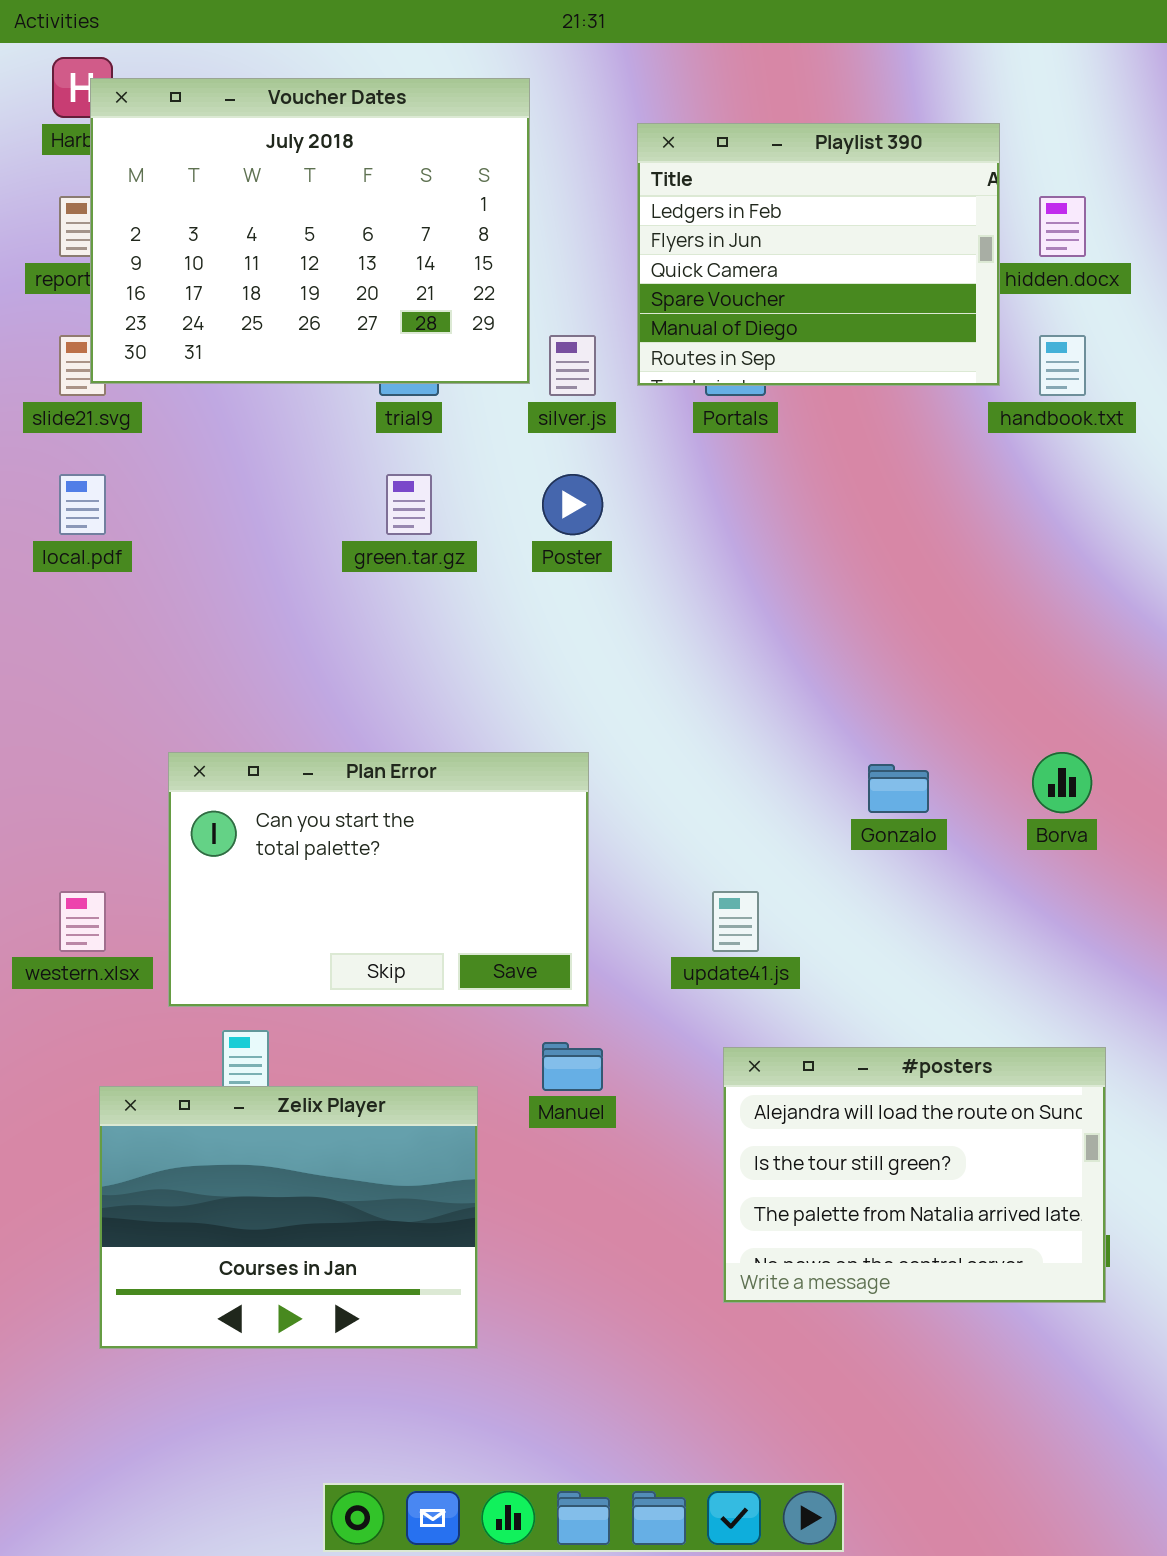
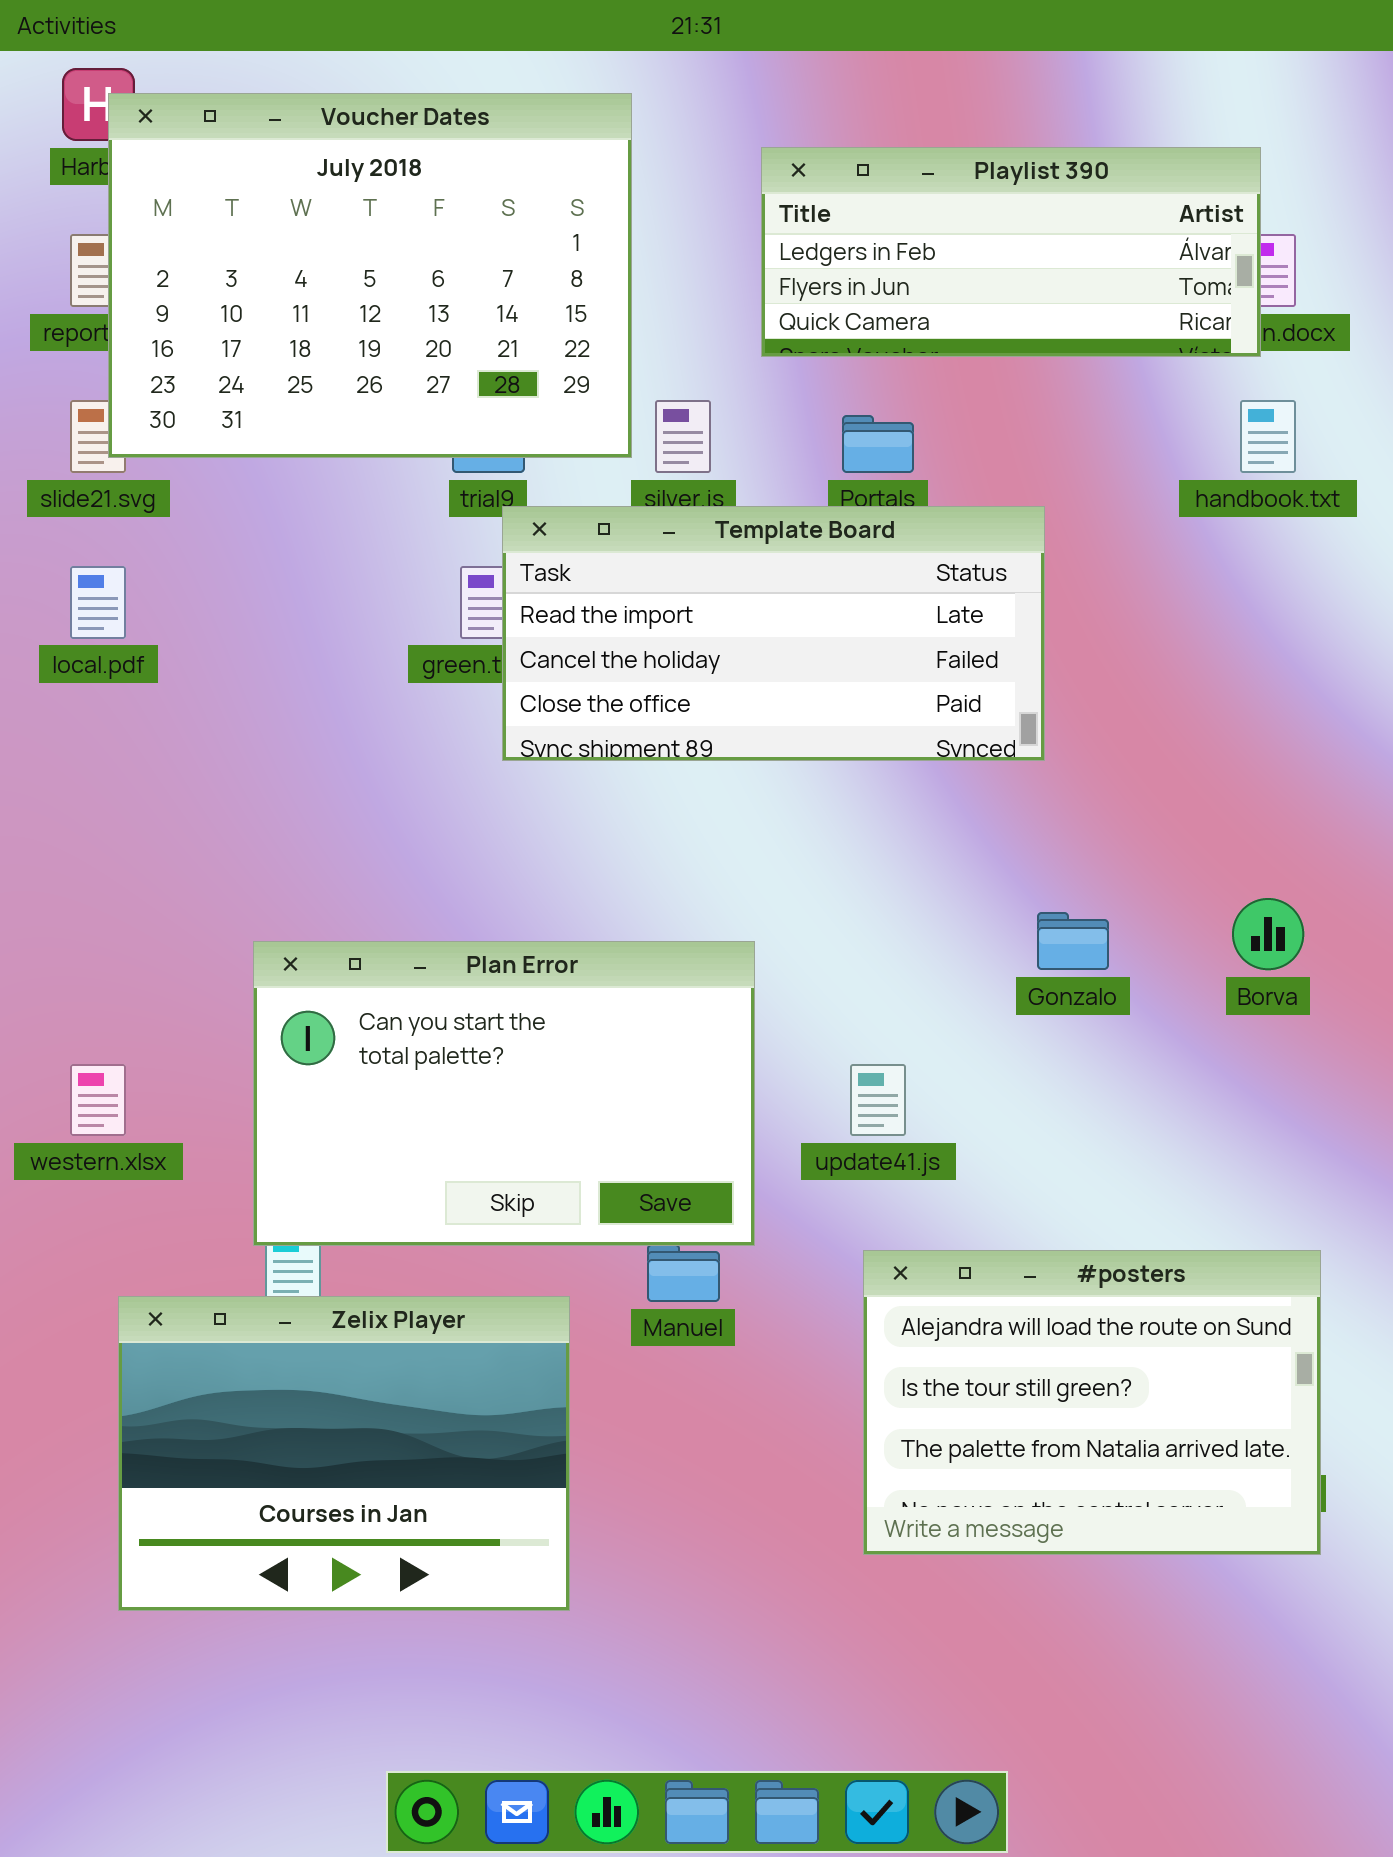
Playlist 390: [637,123,1000,386] -> [761,147,1261,357], resized
Template Board: none -> [502,506,1045,761], opened
Plan Error: [168,752,589,1007] -> [253,941,755,1246], moved

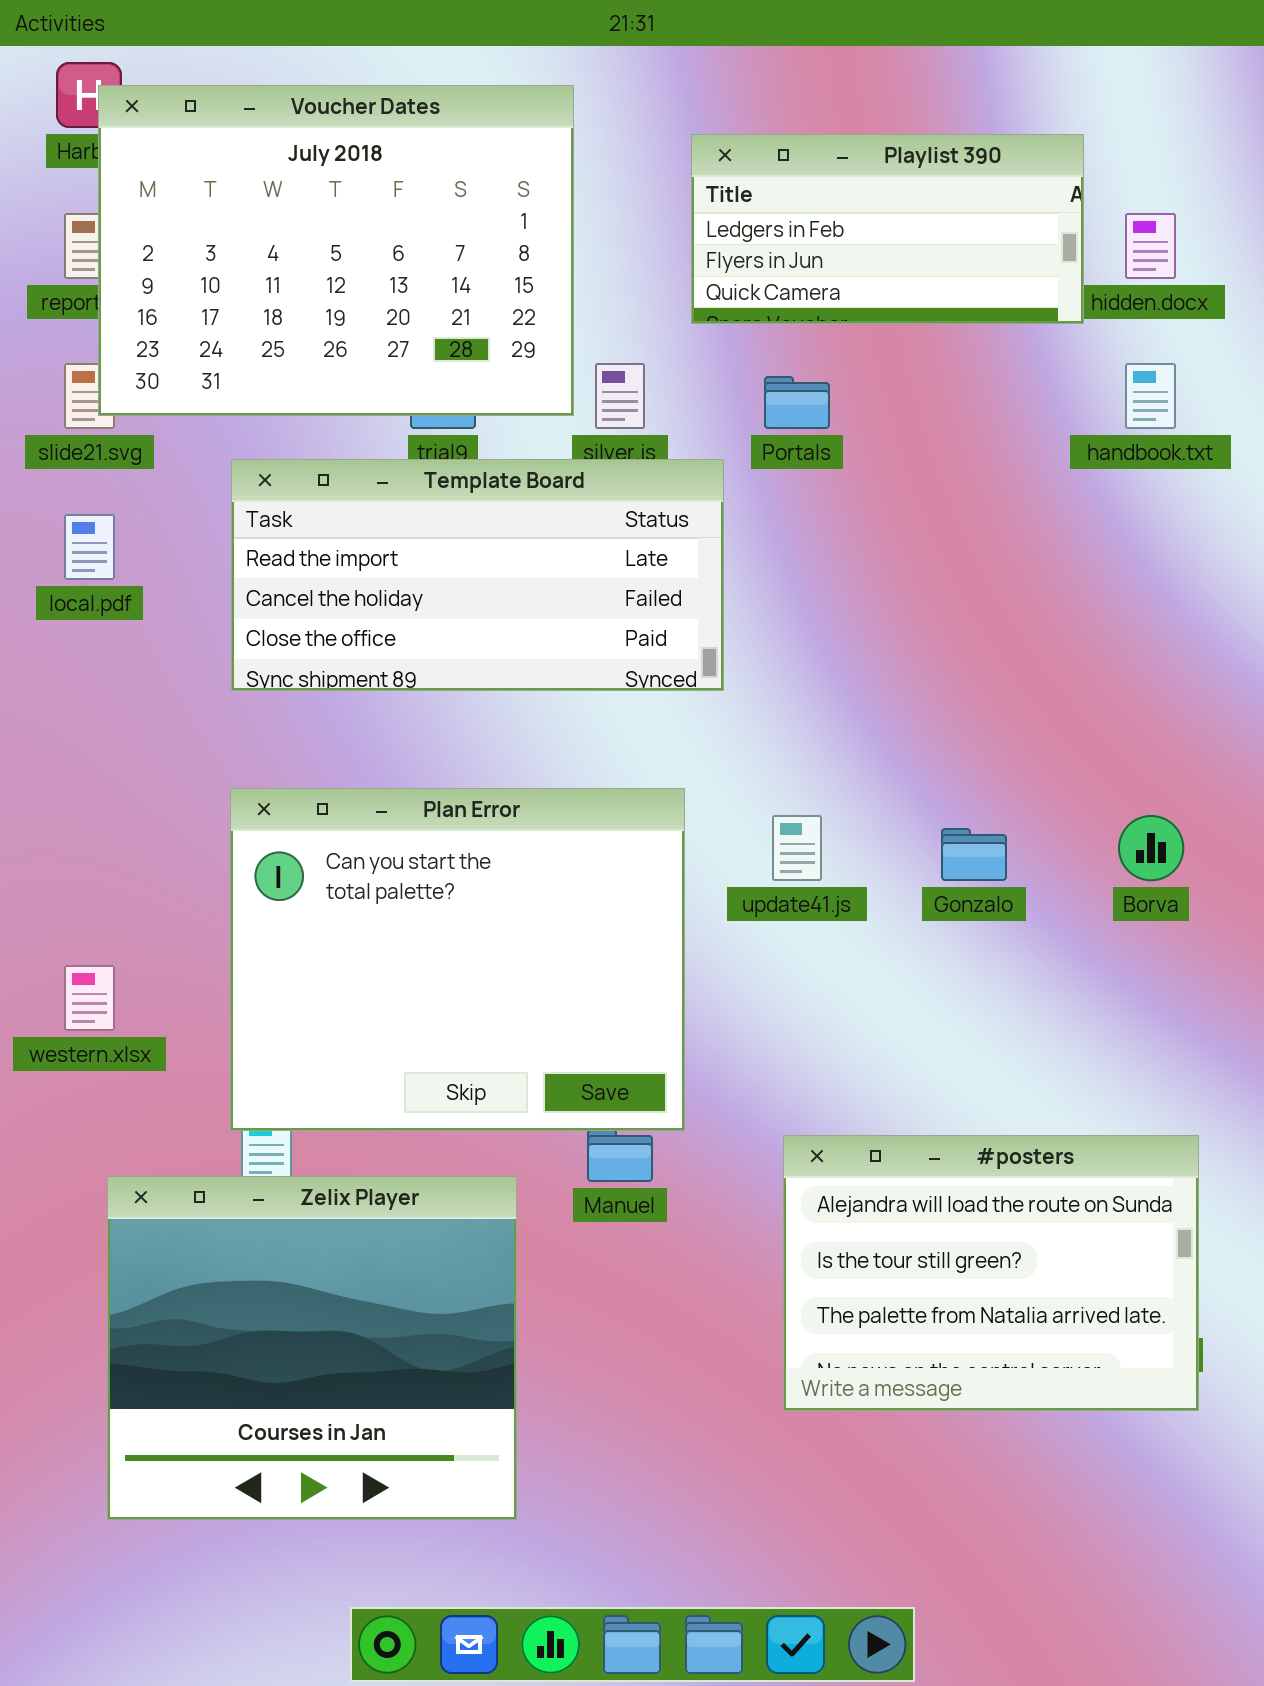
Playlist 390: [761,147,1261,357] -> [691,134,1084,324], resized
Template Board: [502,506,1045,761] -> [231,459,724,691], moved
Plan Error: [253,941,755,1246] -> [230,788,685,1131], resized
update41.js: [850,1064,906,1136] -> [772,815,822,881], moved
Zelix Player: [118,1296,570,1611] -> [107,1176,517,1520], resized

